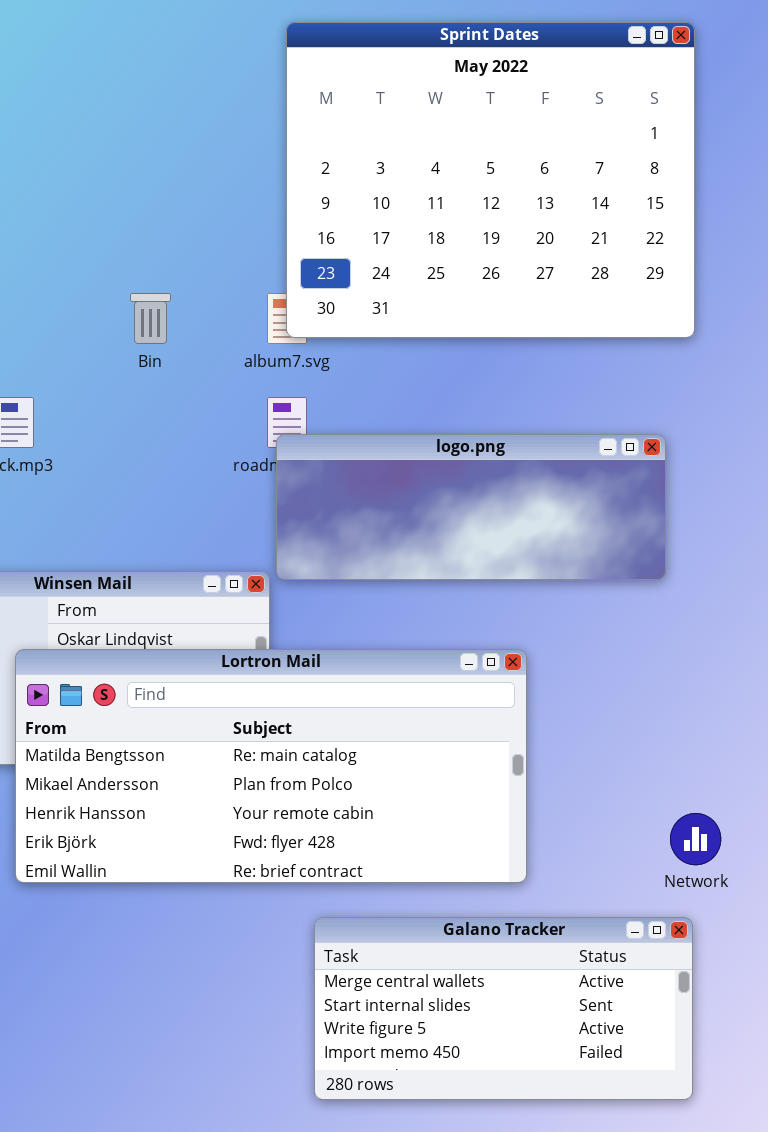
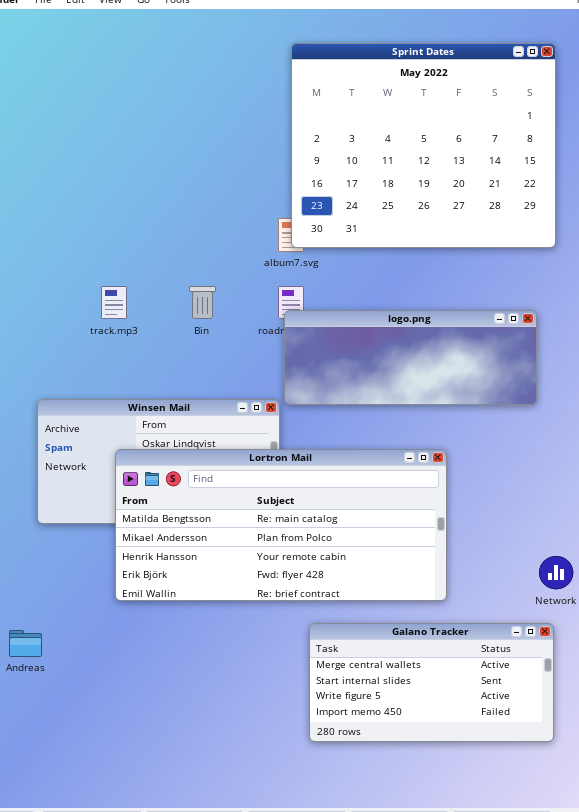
Bin: [130,293,171,344] -> [189,286,216,319], moved

